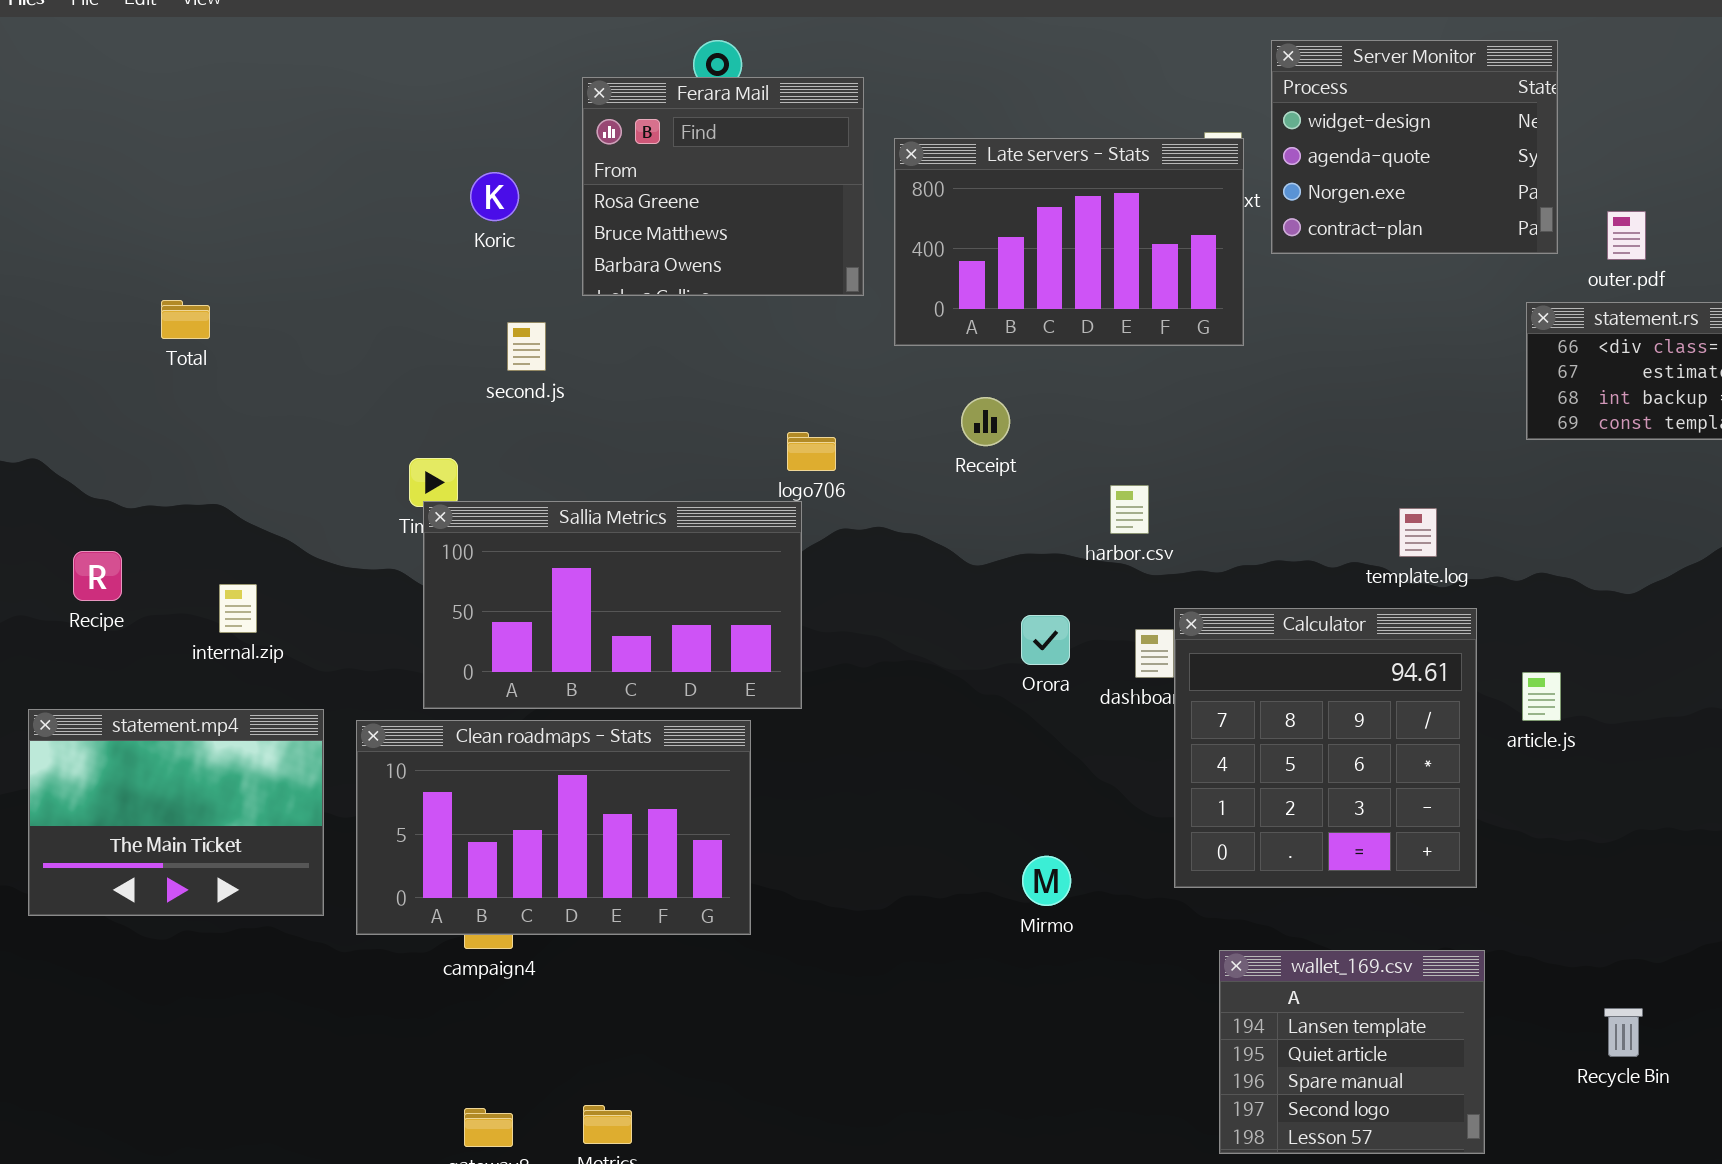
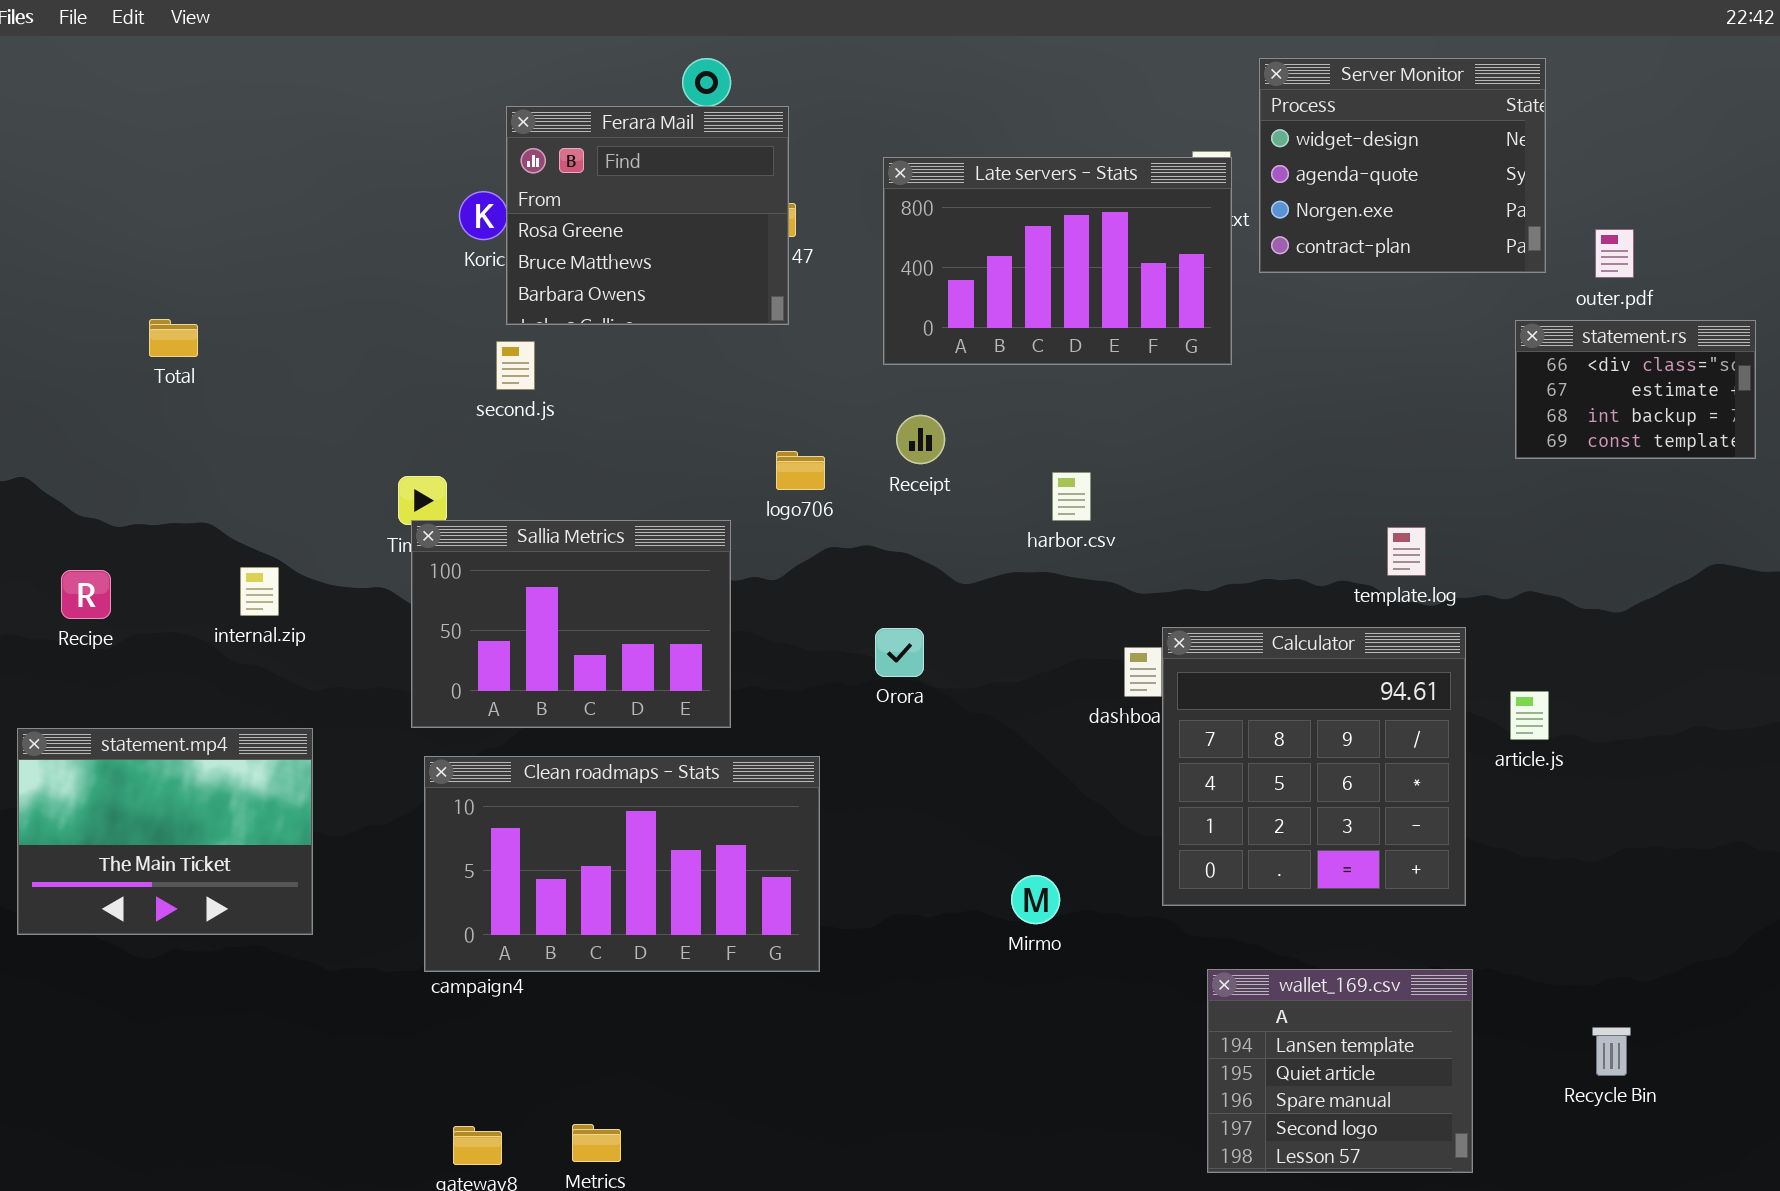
Ferara Mail: [582,77,864,296] -> [506,106,789,325], moved
Receipt: [961,397,1010,446] -> [896,415,945,464], moved
harbor.csv: [1110,485,1149,534] -> [1052,472,1091,521], moved
Sallia Metrics: [423,501,802,709] -> [411,520,731,728], resized
internal.zip: [219,584,257,633] -> [240,567,279,616], moved
Orora: [1021,615,1070,665] -> [875,628,924,677], moved
Clean roadmaps - Stats: [356,720,751,935] -> [424,756,820,972], moved

